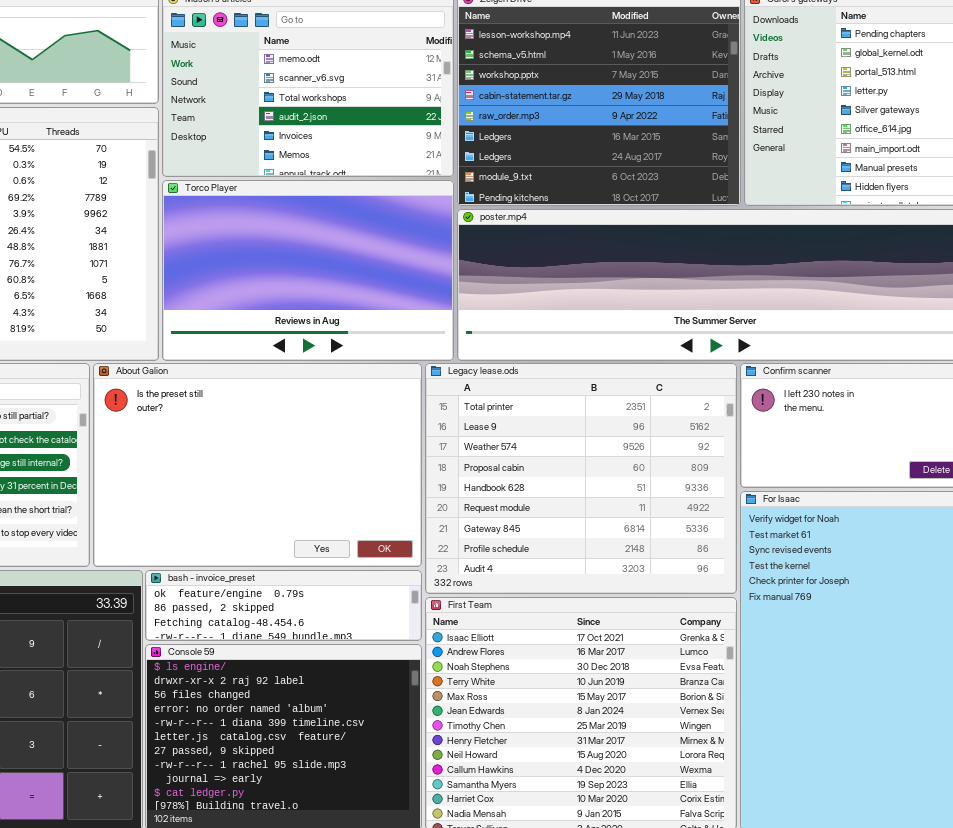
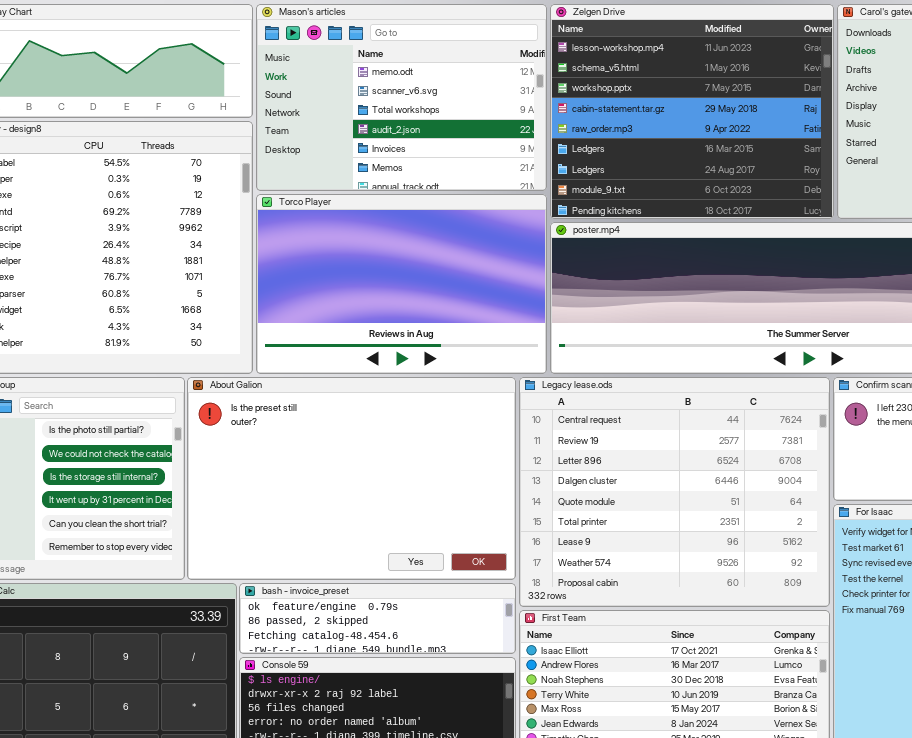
Legacy lease.ods: [425,363,737,594] -> [519,377,830,607], scrolled up 5 rows

